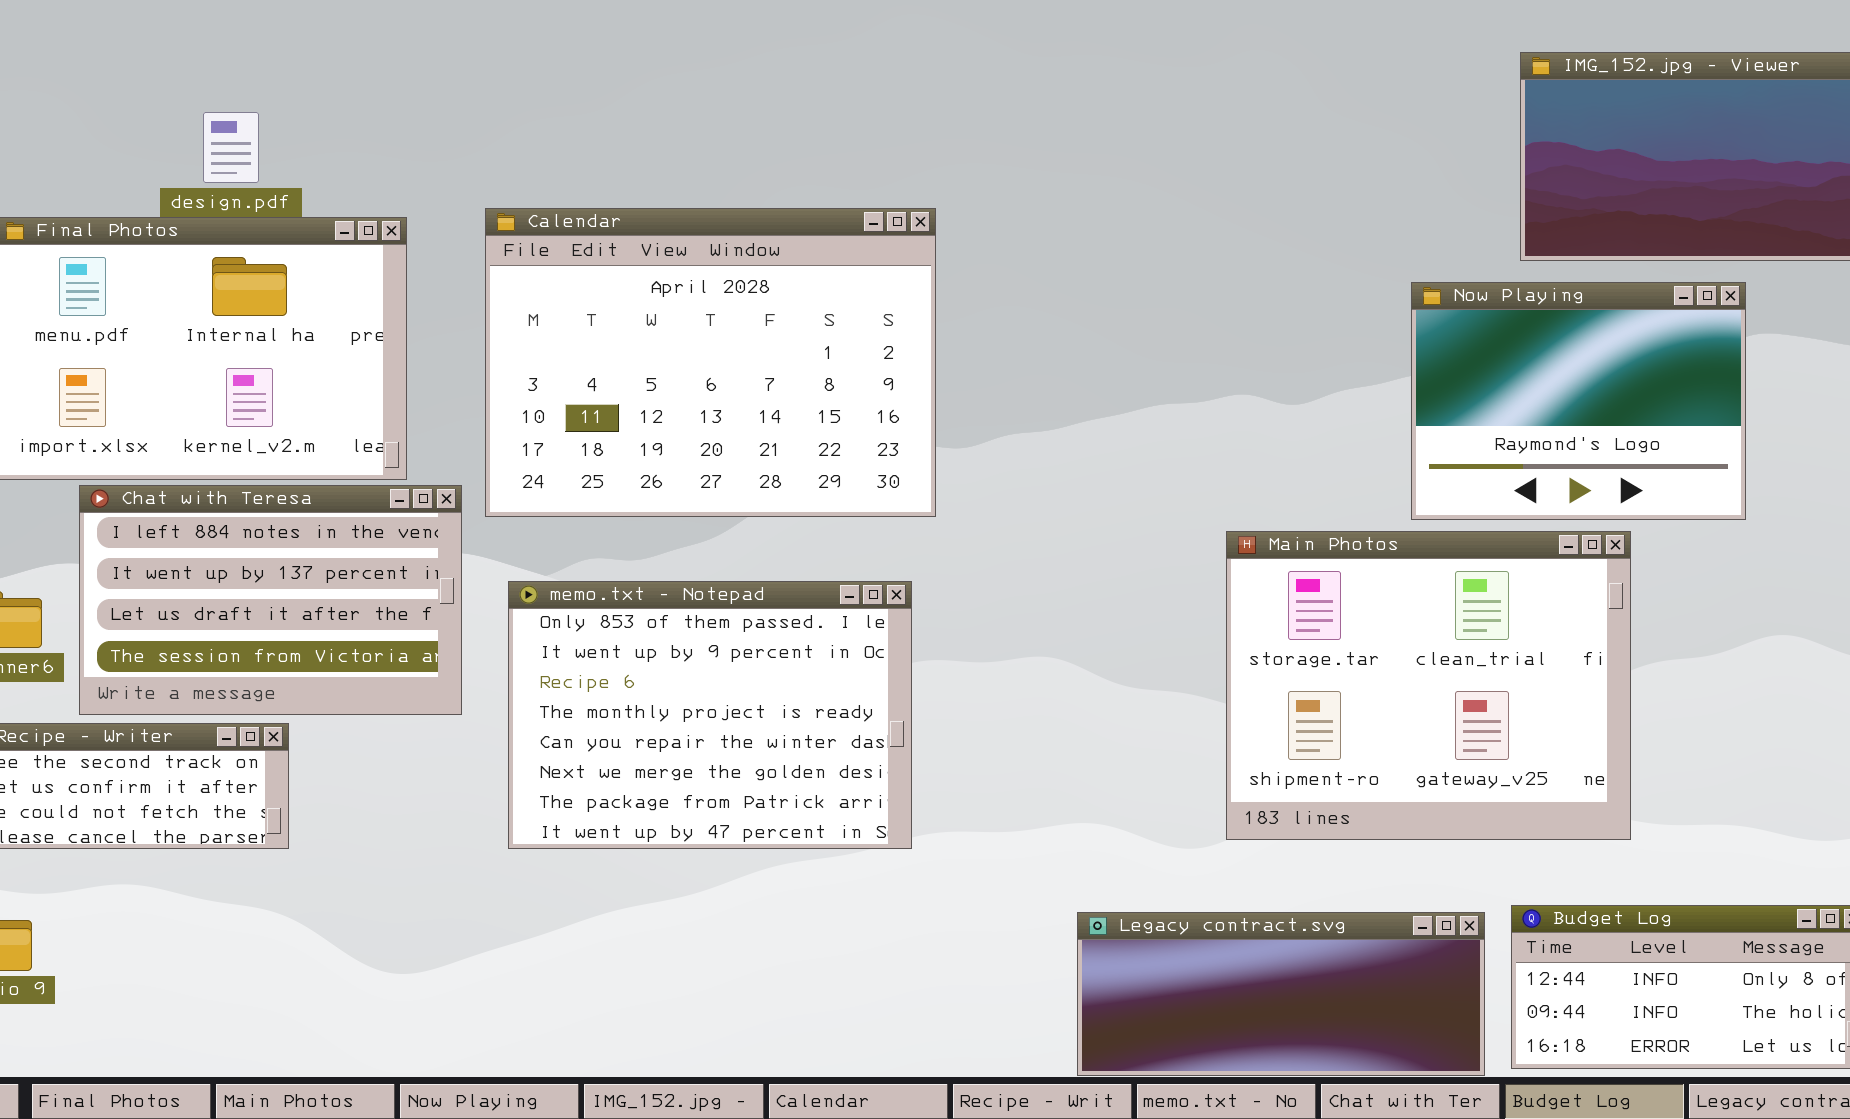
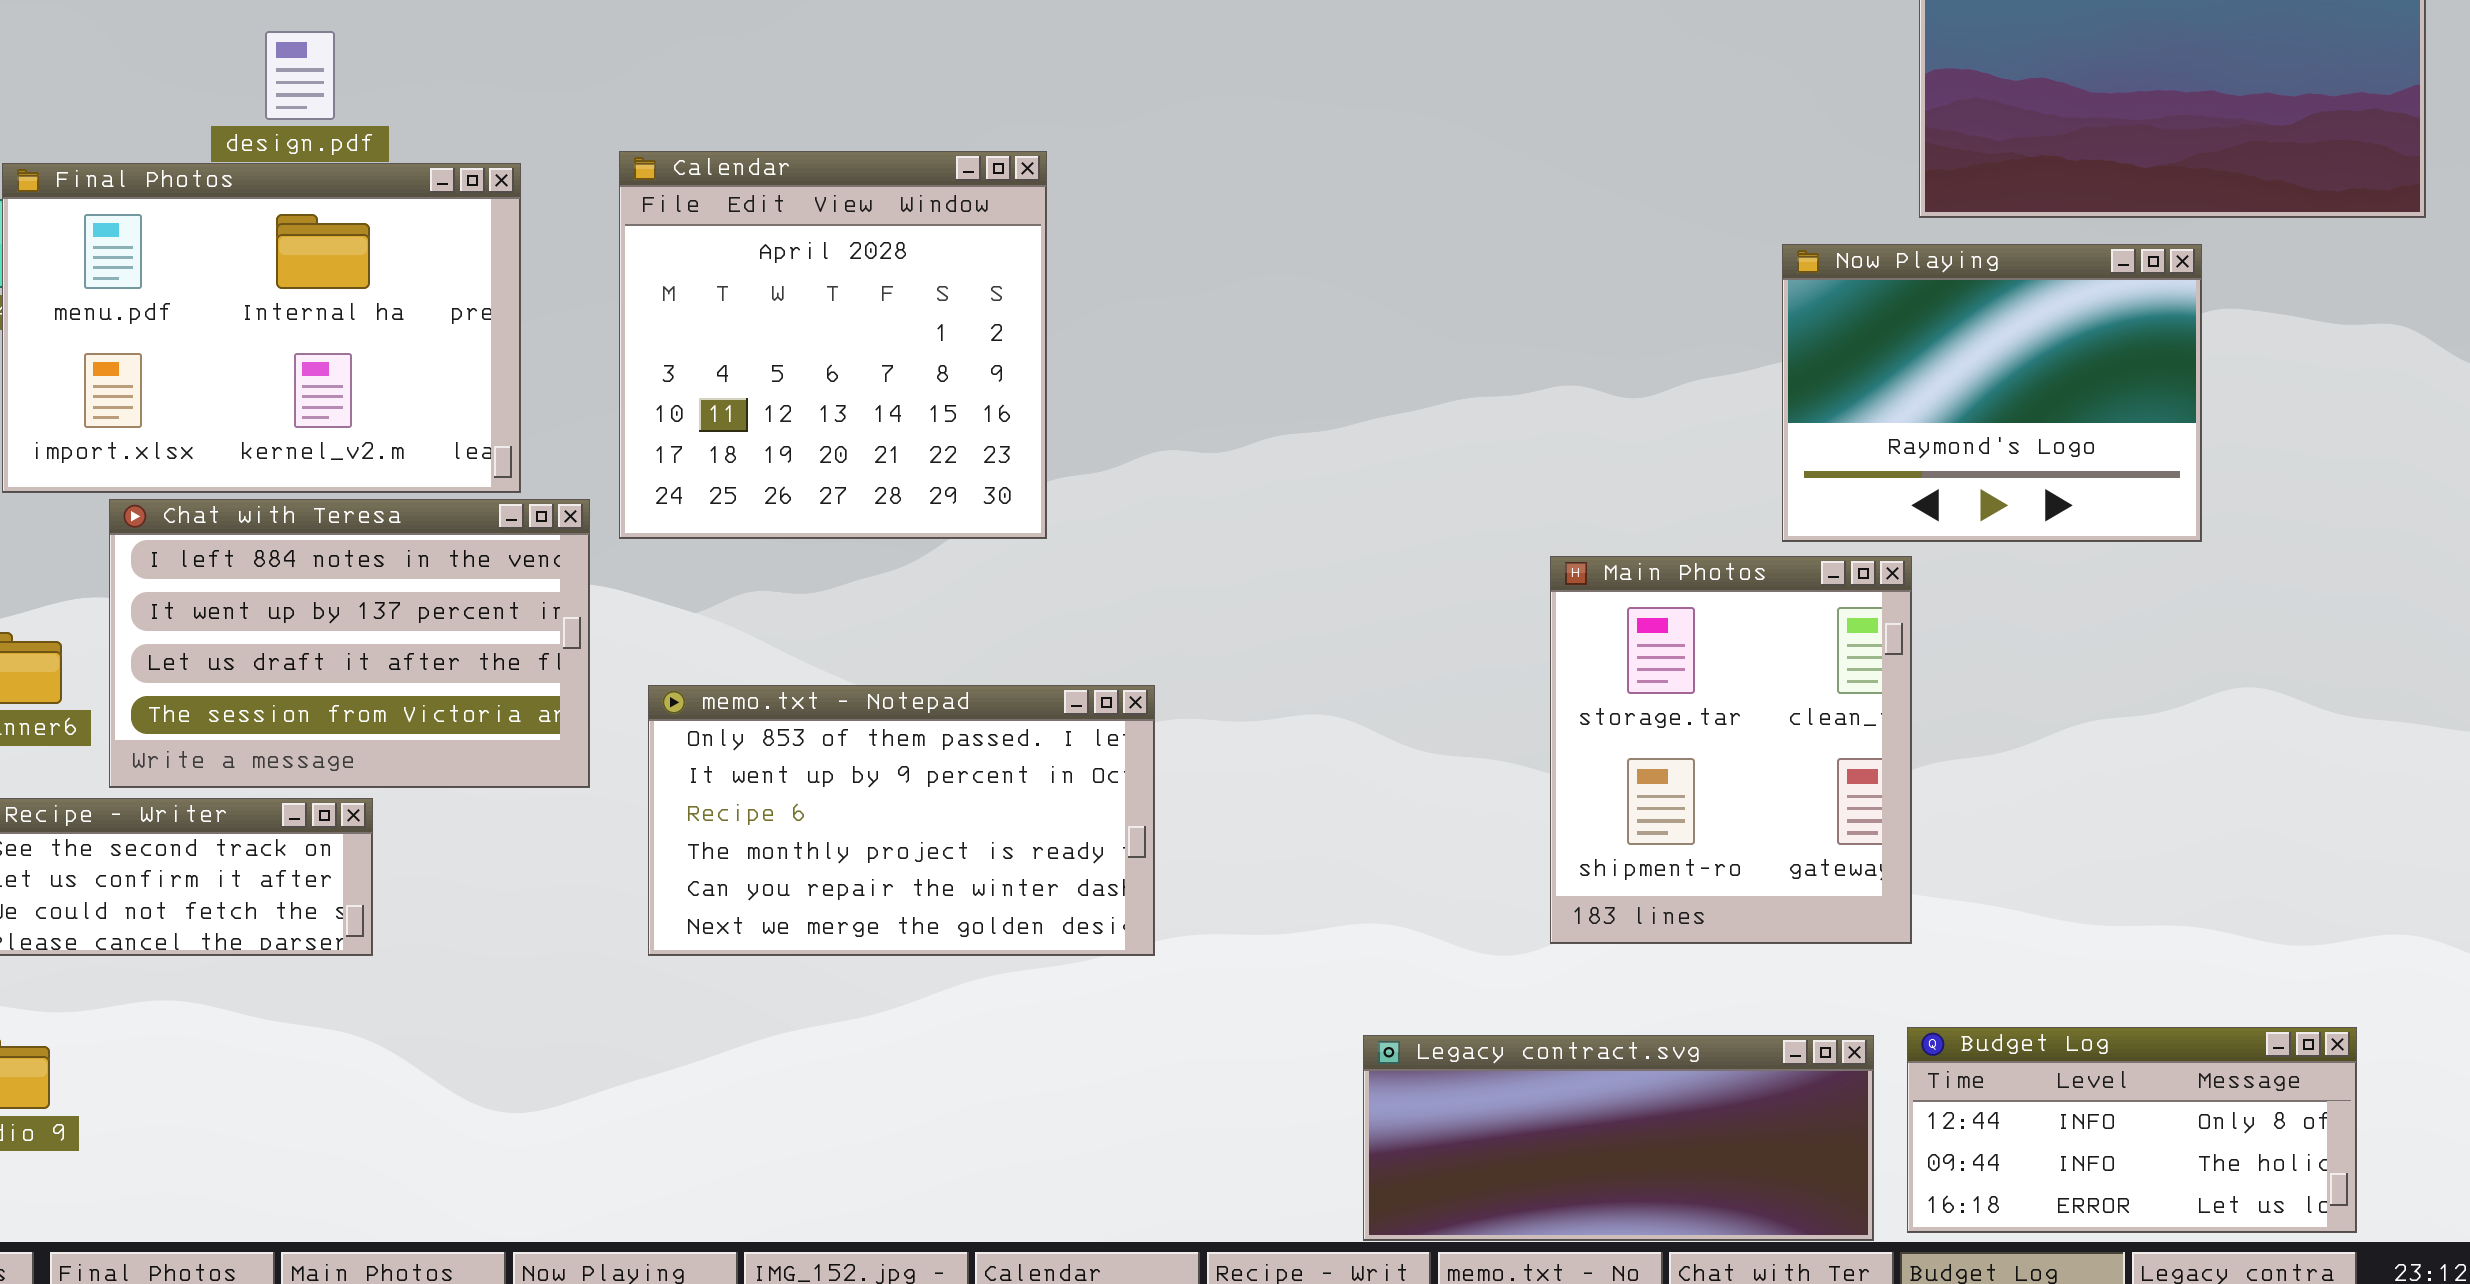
Calendar: [485,208,936,517] -> [619,151,1047,539], resized
Main Photos: [1226,531,1631,840] -> [1550,556,1912,944], resized
memo.txt - Notepad: [508,581,912,849] -> [648,685,1155,956], resized

